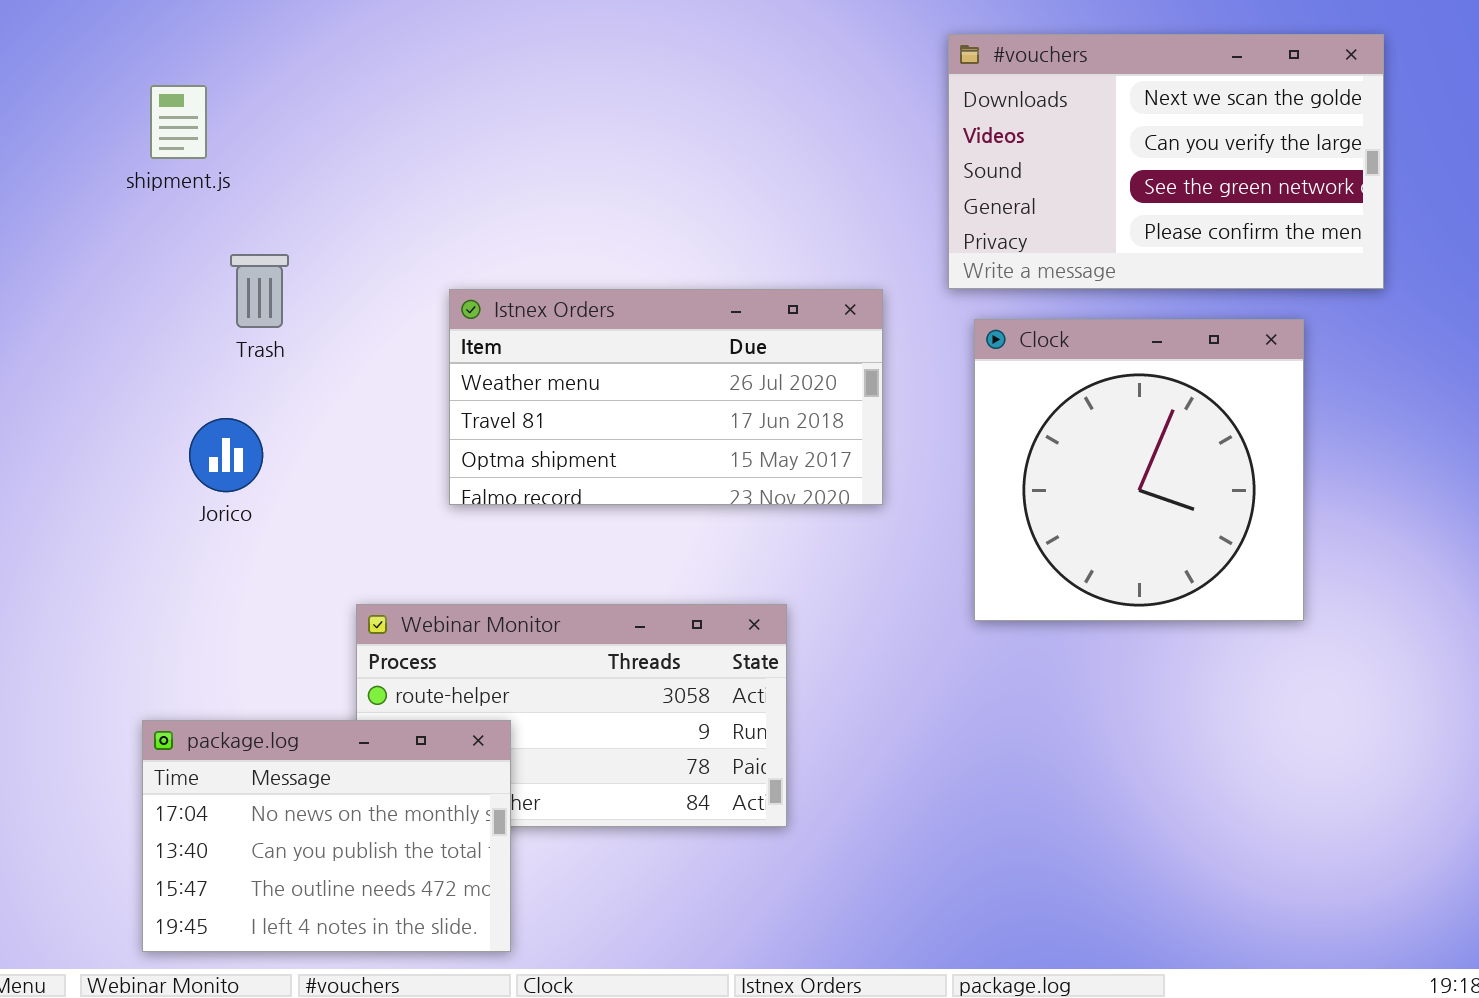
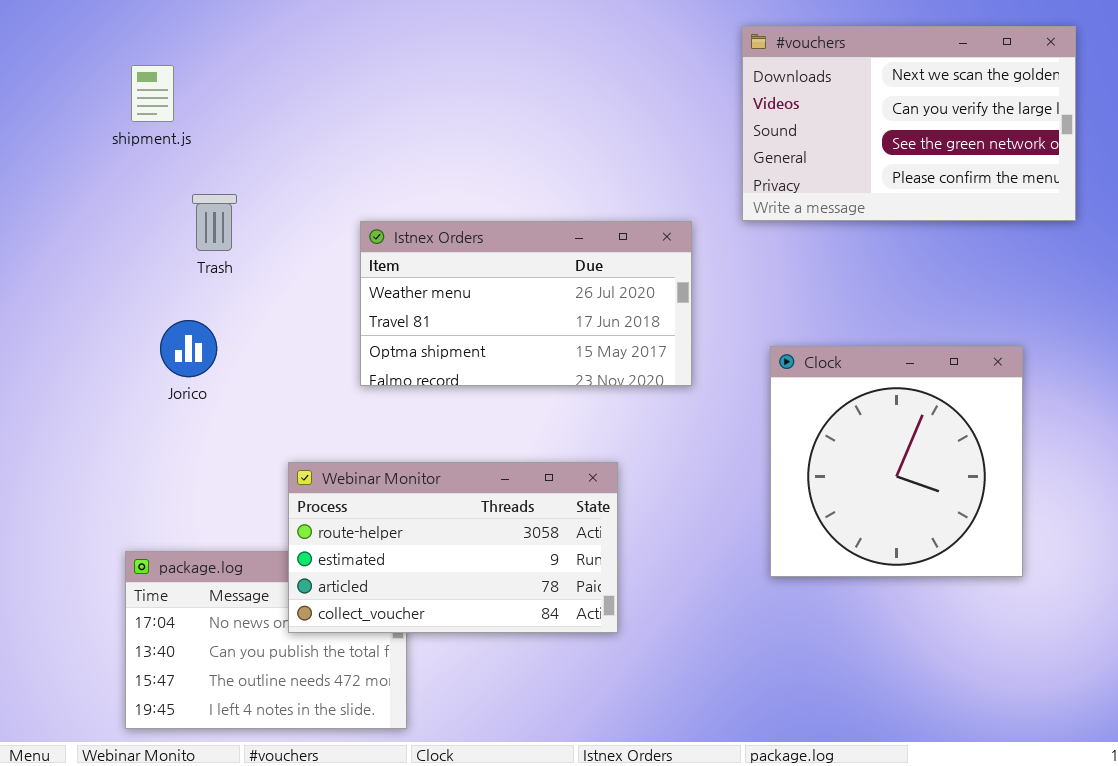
Clock: [974,319,1304,621] -> [770,346,1023,577], moved
Webinar Monitor: [356,604,787,827] -> [288,462,618,633], raised

